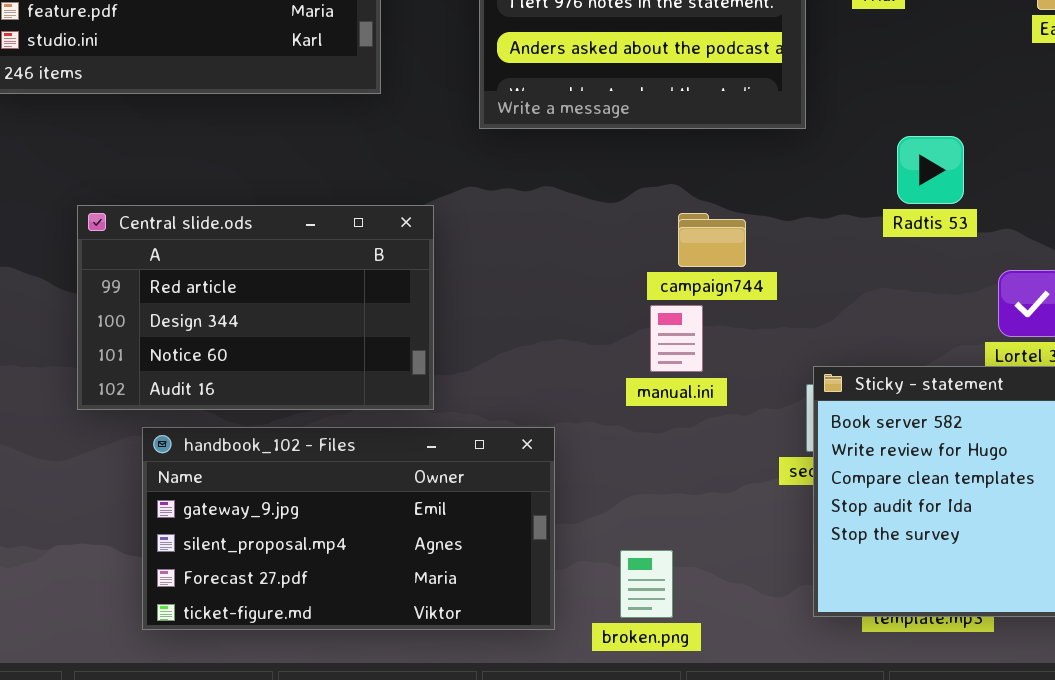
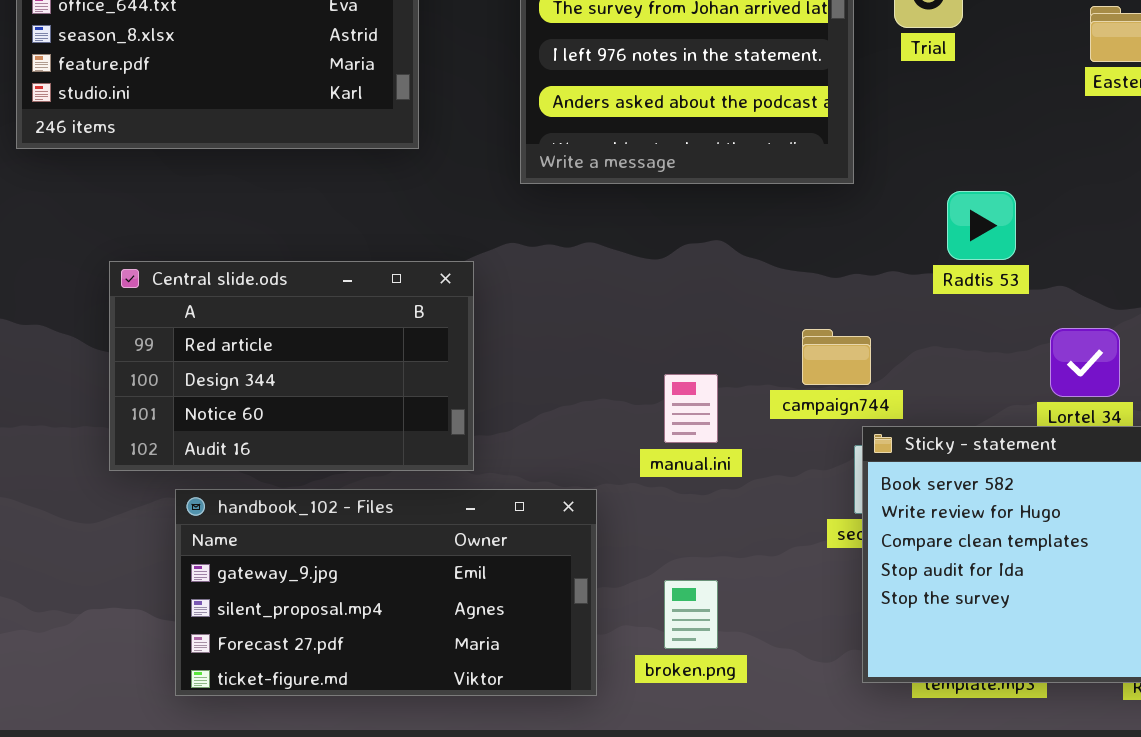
campaign744: [678,213,746,267] -> [802,329,871,385], moved
manual.ini: [650,305,703,372] -> [664,374,718,443], moved
broken.png: [620,550,673,618] -> [664,580,718,649], moved

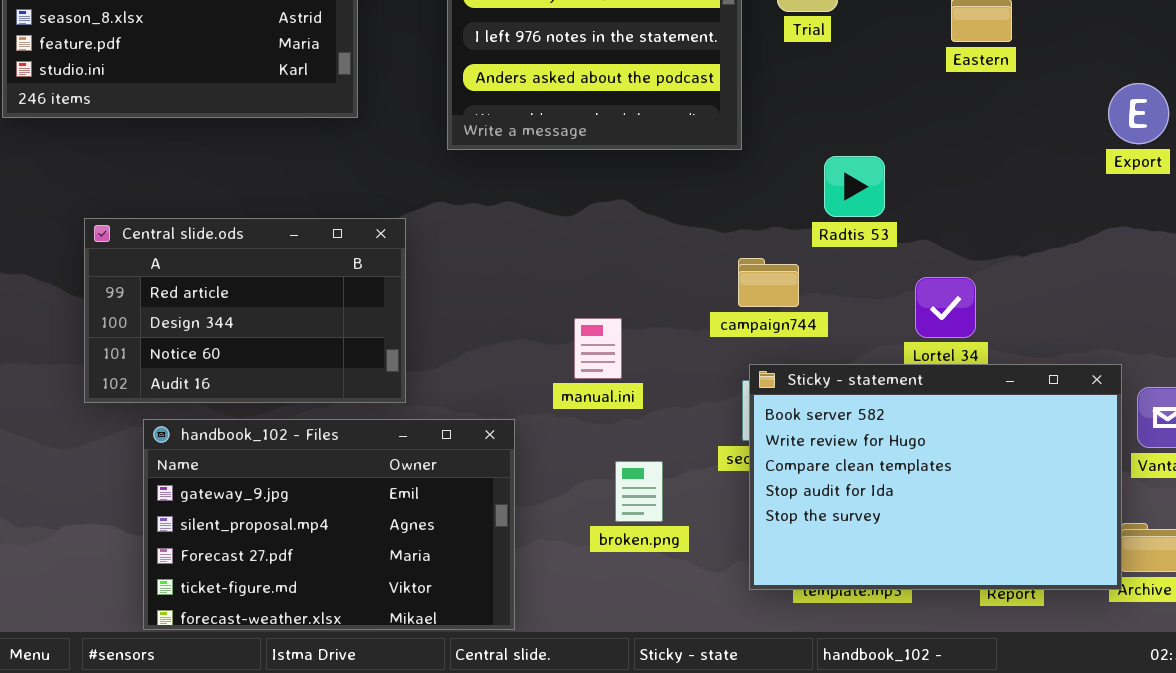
campaign744: [802,329,871,385] -> [738,258,799,307], moved
handbook_102 - Files: [175,489,597,696] -> [143,419,515,630], resized
broken.png: [664,580,718,649] -> [615,461,663,522], moved

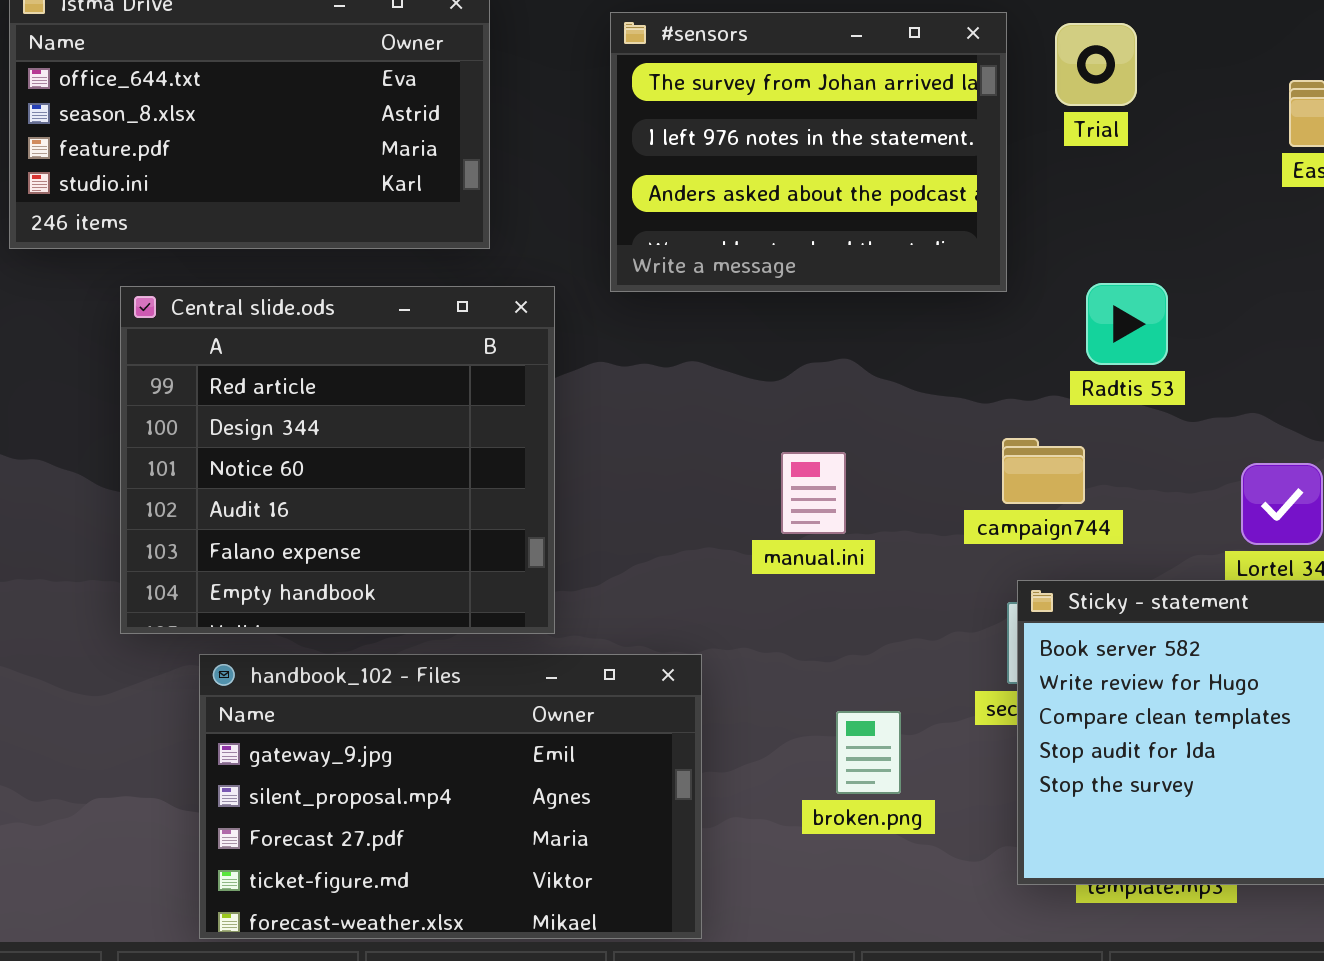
Radtis 53: [824,156,885,217] -> [1086,283,1168,365], moved
Central slide.ods: [84,218,406,403] -> [120,286,555,634], resized
manual.ini: [574,318,622,379] -> [781,452,846,534], moved

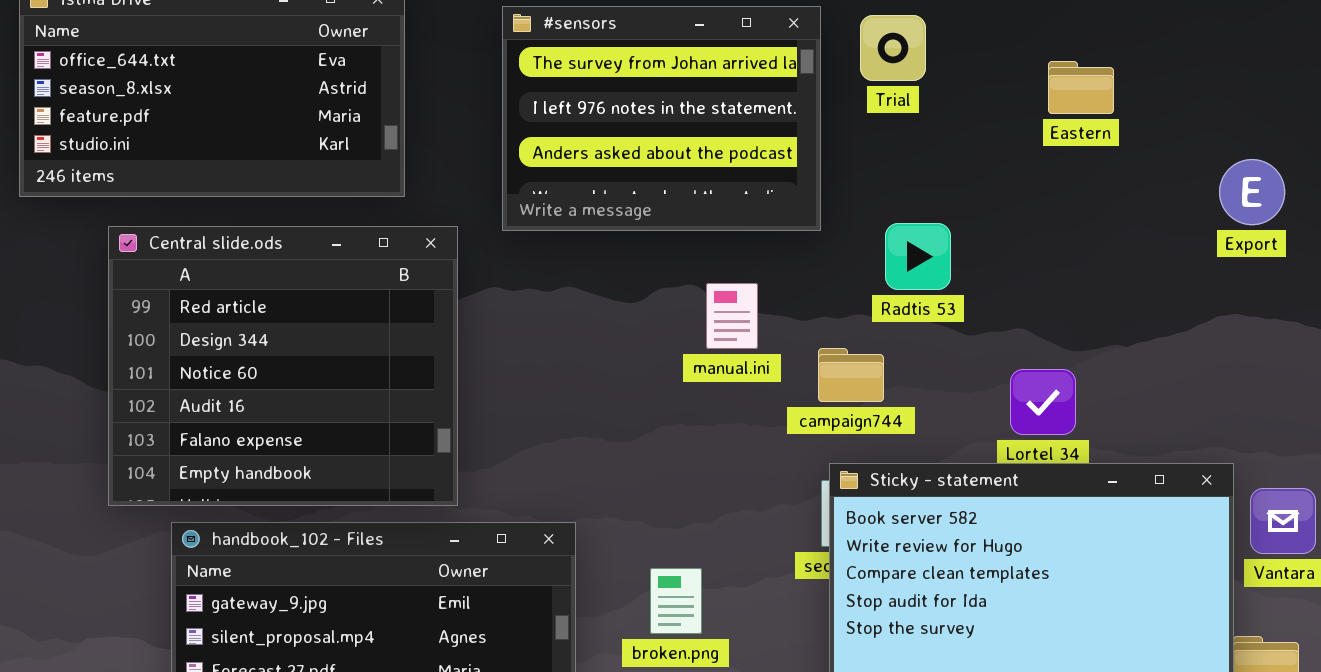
manual.ini: [781,452,846,534] -> [706,283,758,349], moved
broken.png: [836,711,901,794] -> [650,568,702,634], moved

